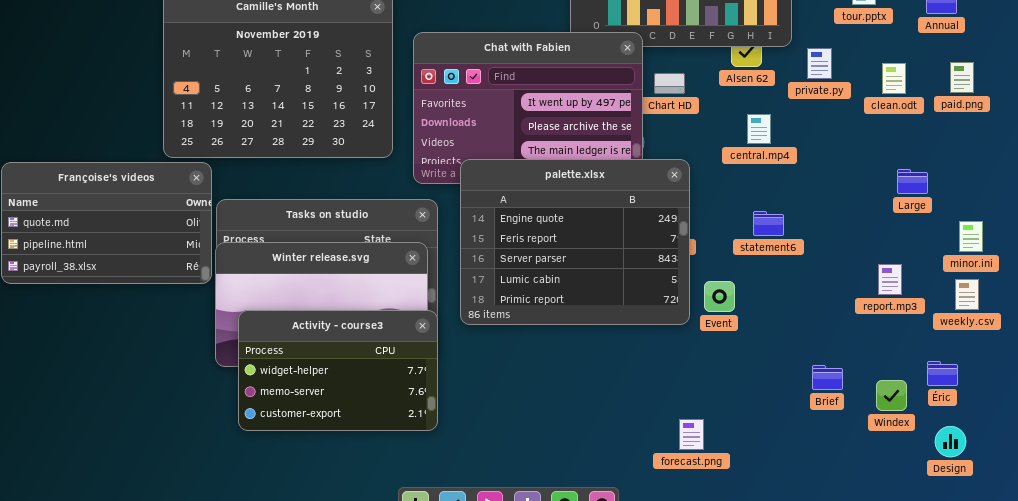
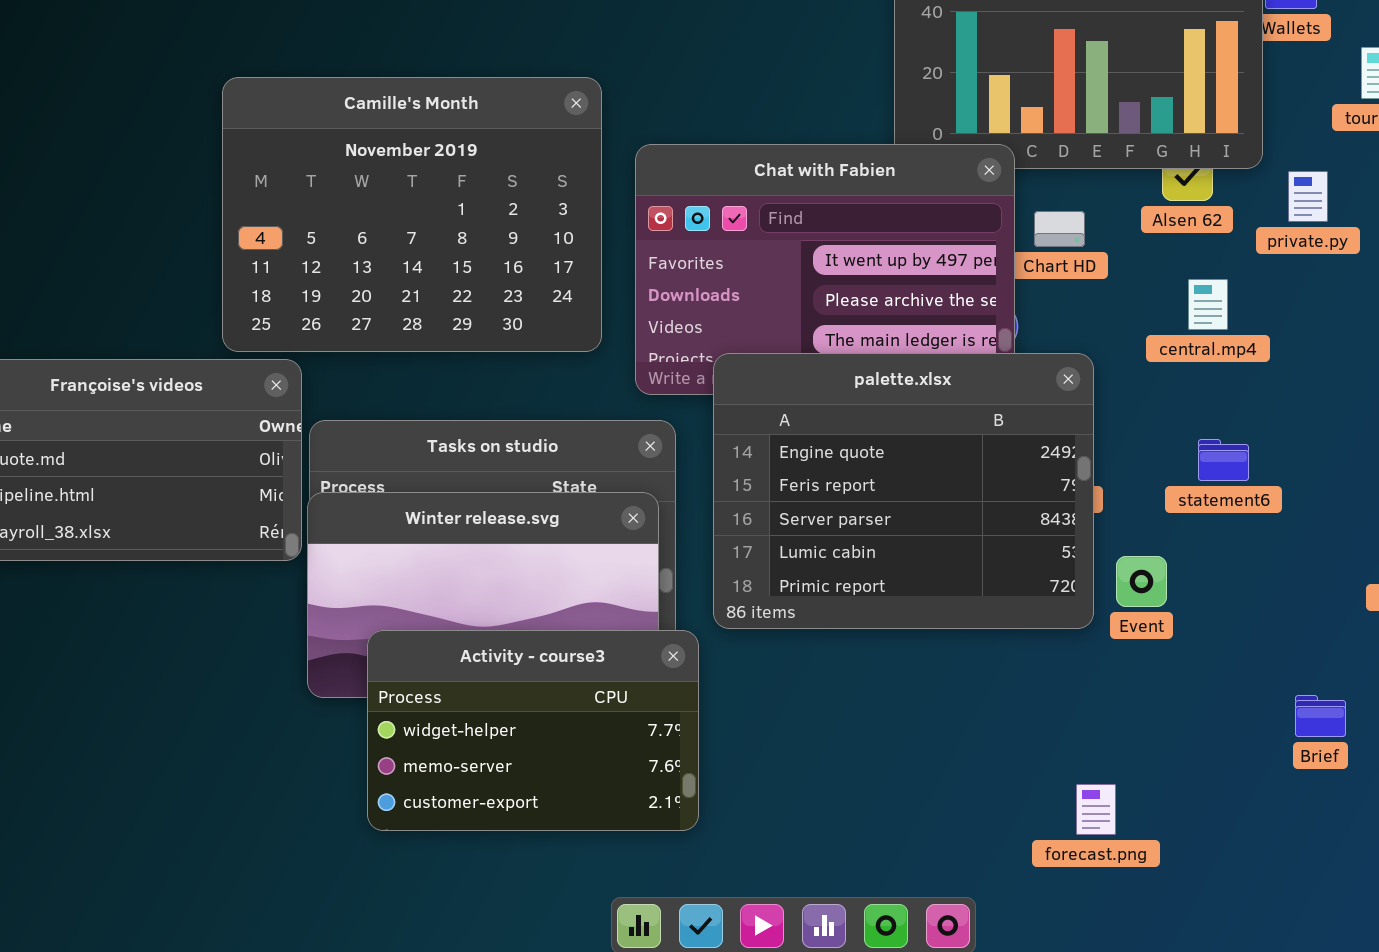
Activity - course3: [238,310,438,431] -> [367,630,699,831], moved

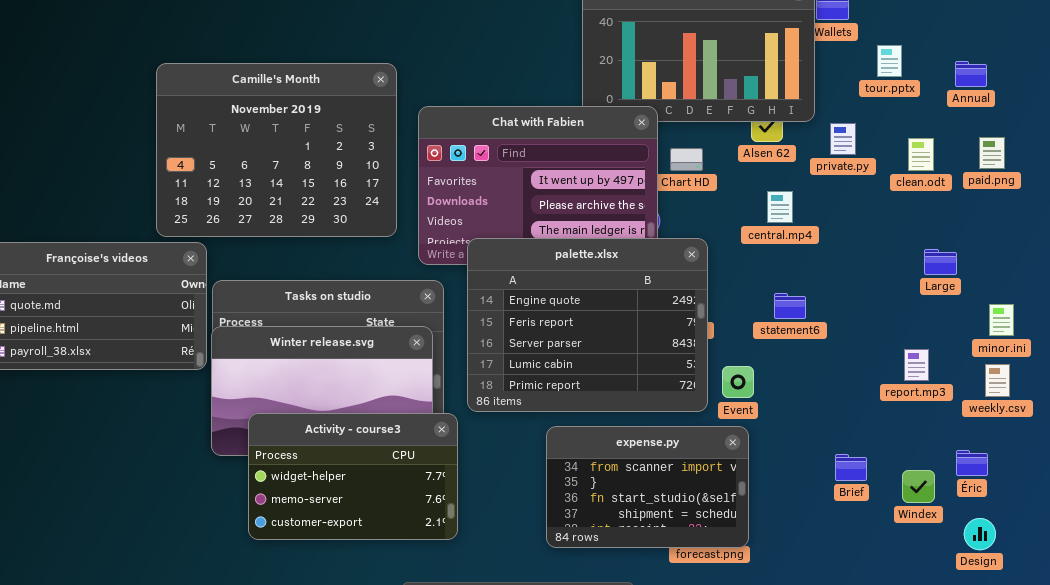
expense.py: none -> [546,426,749,548], opened

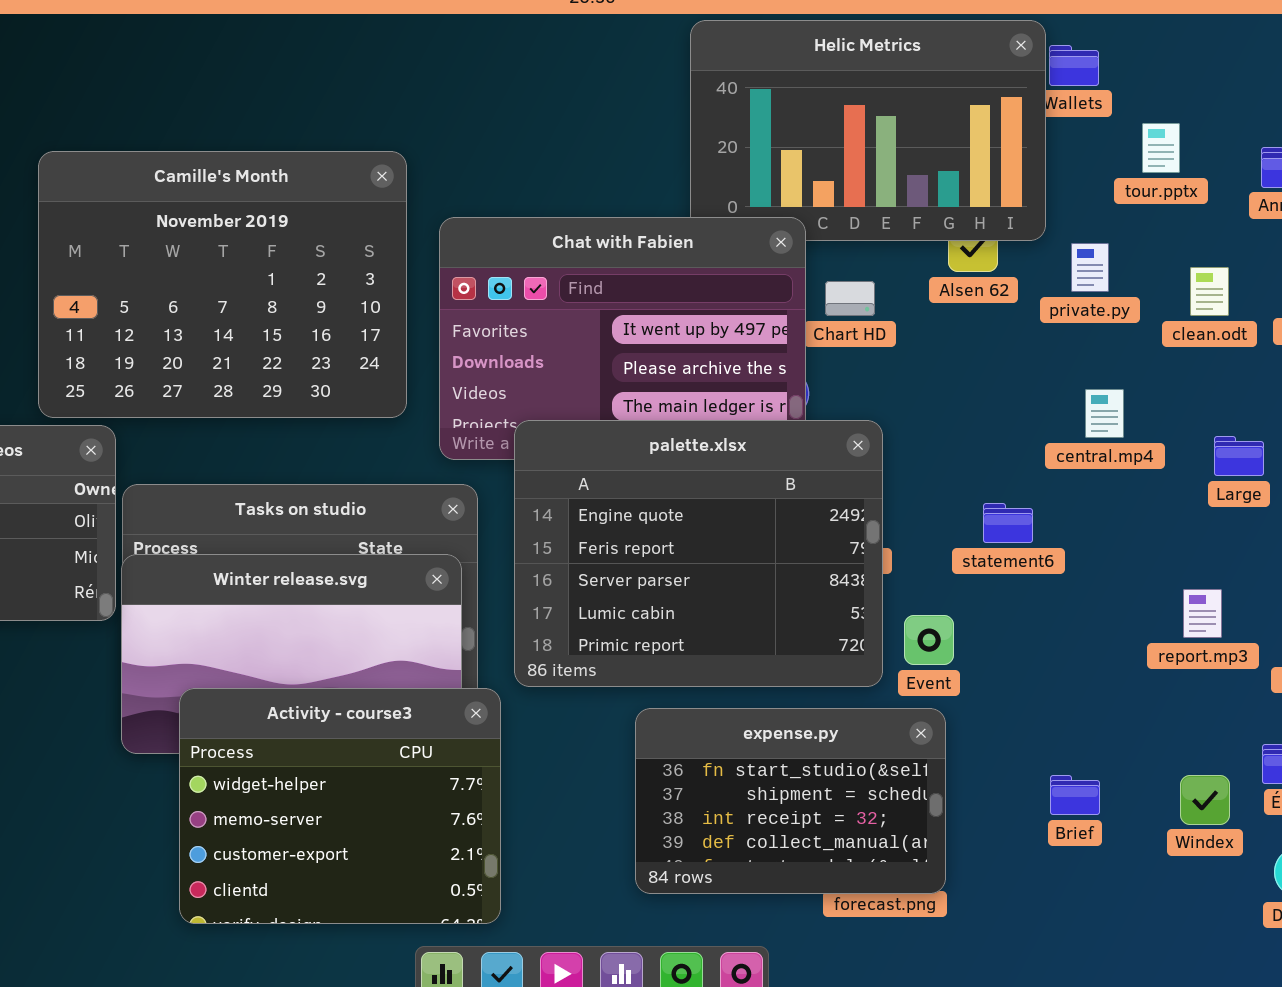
central.mp4: [767,191,793,223] -> [1085,389,1124,438], moved
Activity - course3: [248,413,458,540] -> [179,688,501,924], resized
expense.py: [546,426,749,548] -> [635,708,946,894], scrolled down 2 rows
Brief: [835,454,867,481] -> [1050,775,1100,815], moved

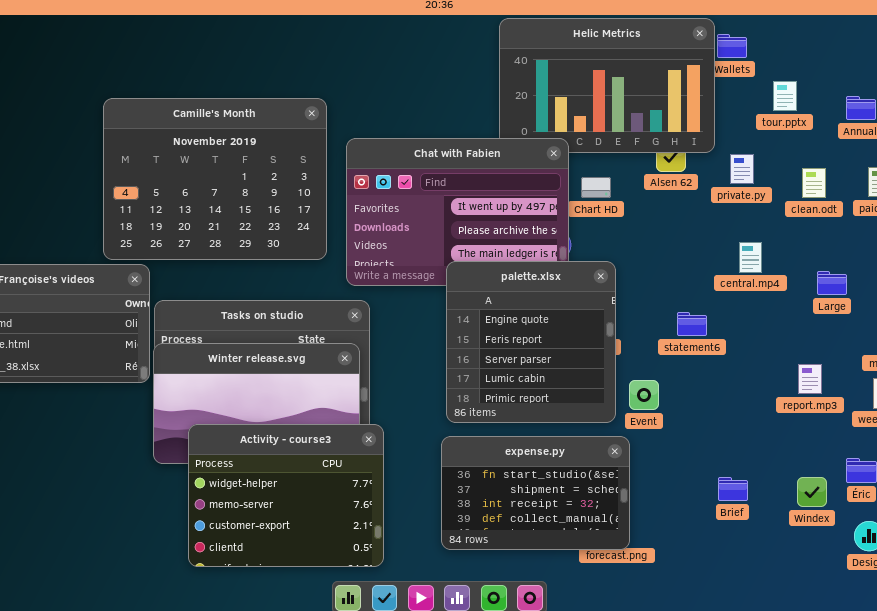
palette.xlsx: [514,420,883,687] -> [446,261,616,423], resized
expense.py: [635,708,946,894] -> [441,436,630,550], moved

